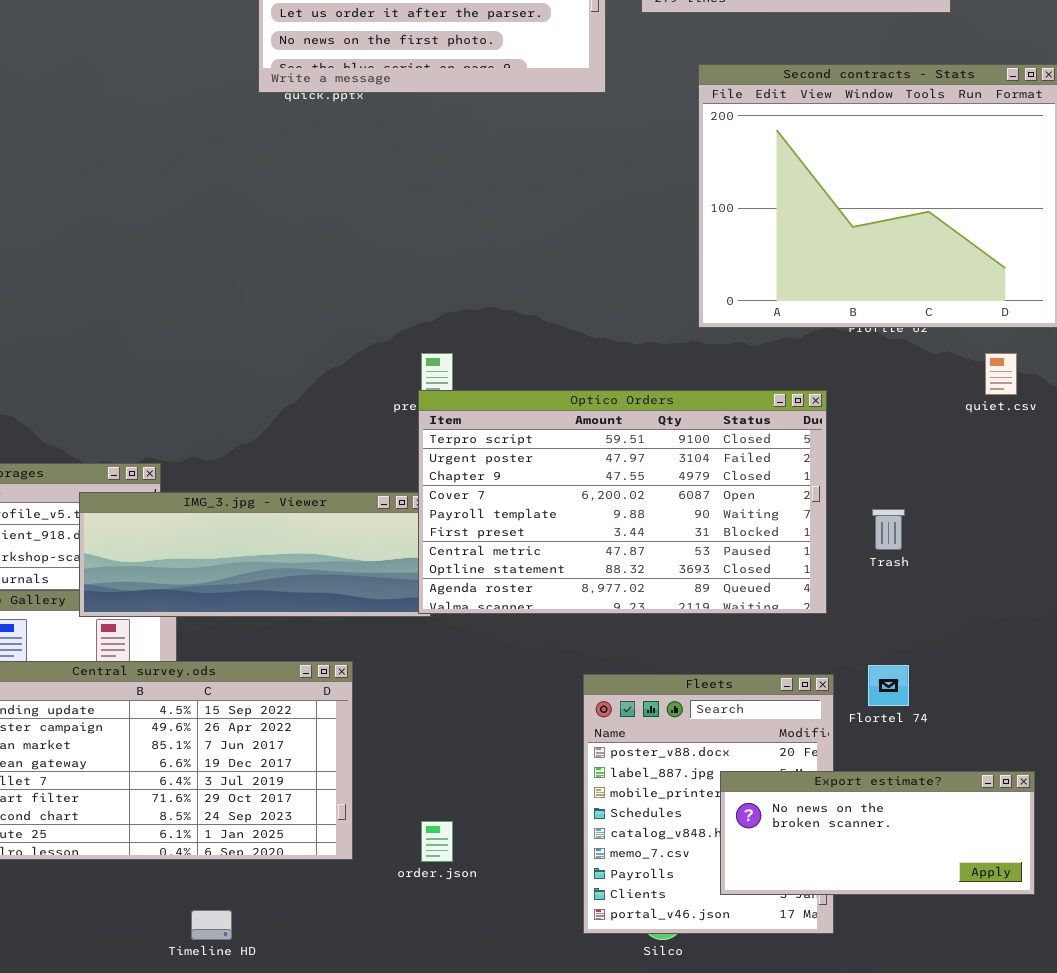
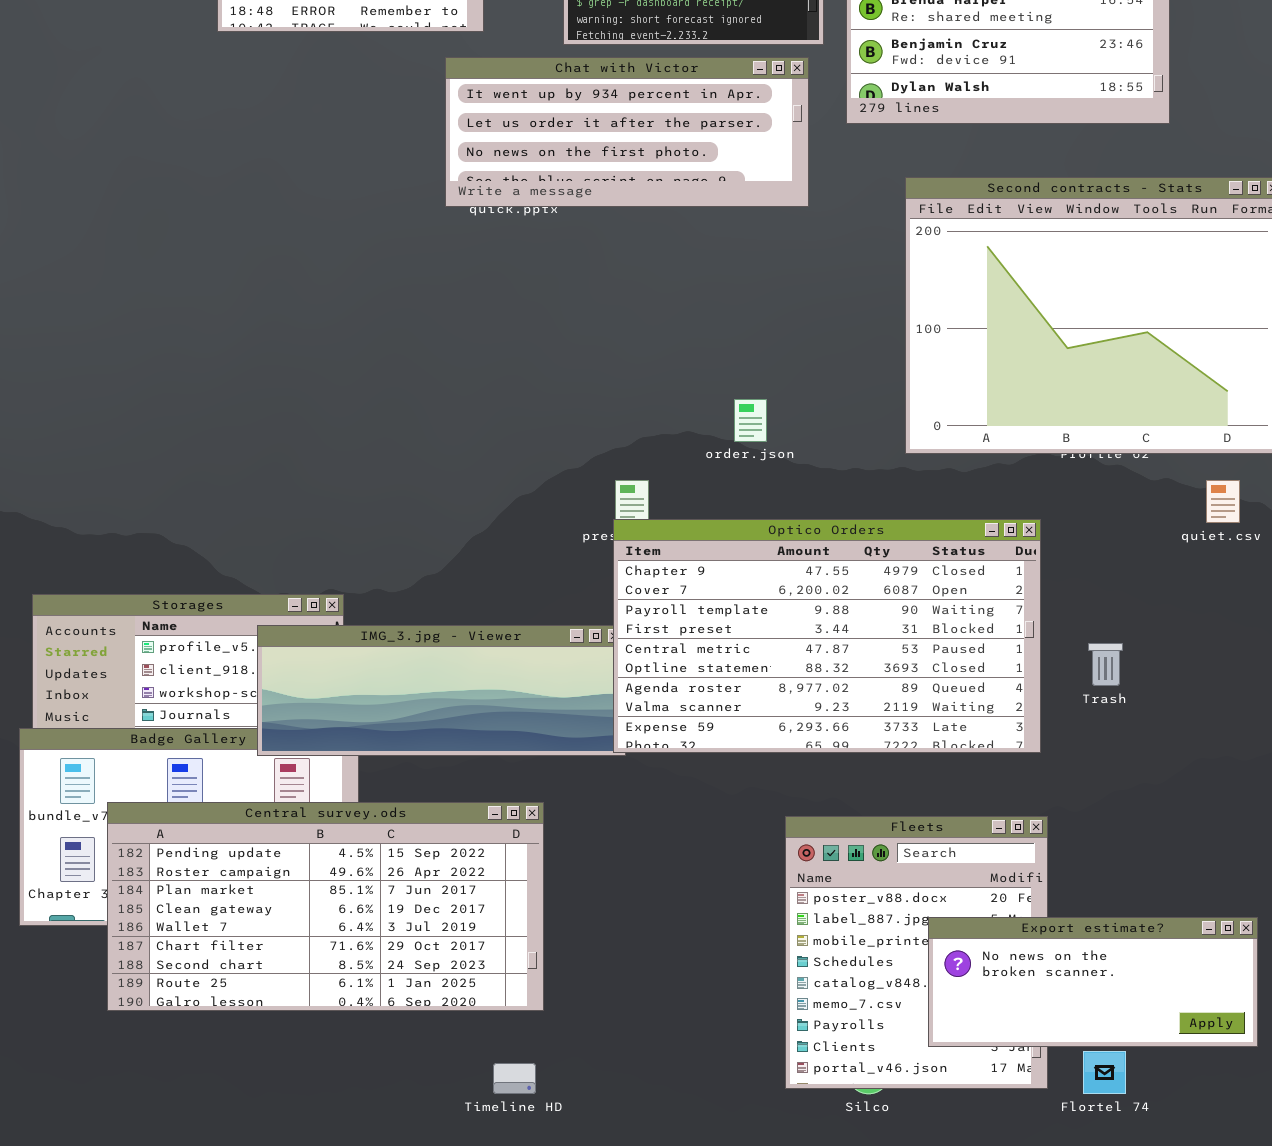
Optico Orders: [418,390,827,614] -> [613,519,1041,753], scrolled down 2 rows
Flortel 74: [868,665,909,706] -> [1083,1051,1126,1094], moved
order.json: [421,821,453,862] -> [734,399,767,442], moved
Timeline HD: [191,910,232,940] -> [493,1063,536,1094], moved

